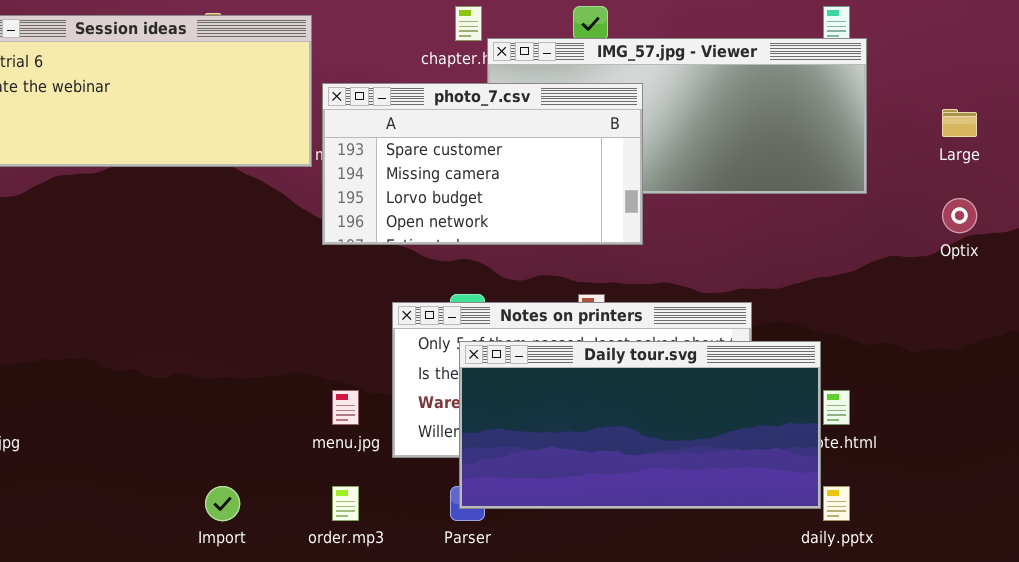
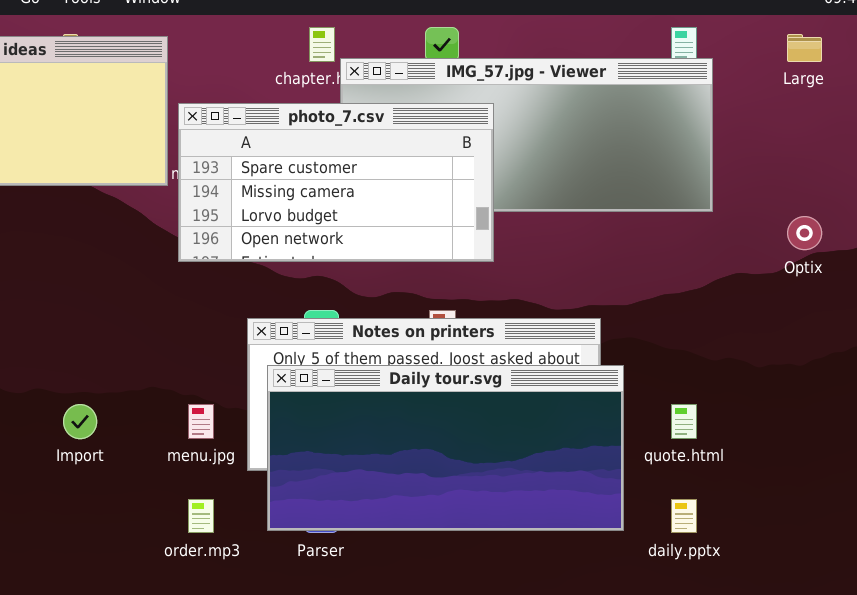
Large: [942,109,977,137] -> [787,34,822,62], moved
Daily tour.svg: [459,341,821,509] -> [267,365,624,531], moved
Import: [205,486,240,521] -> [63,404,97,439], moved

